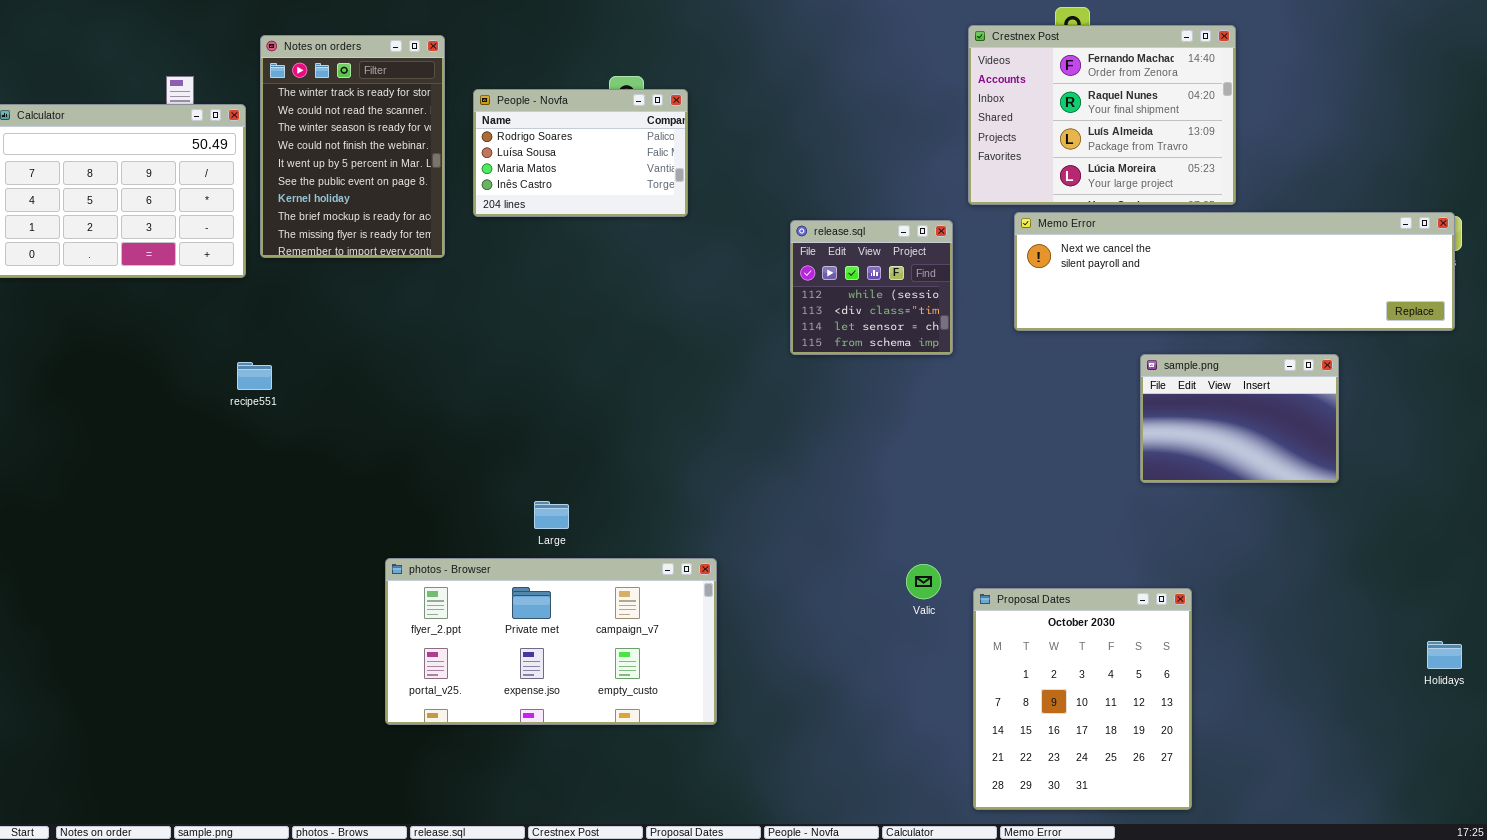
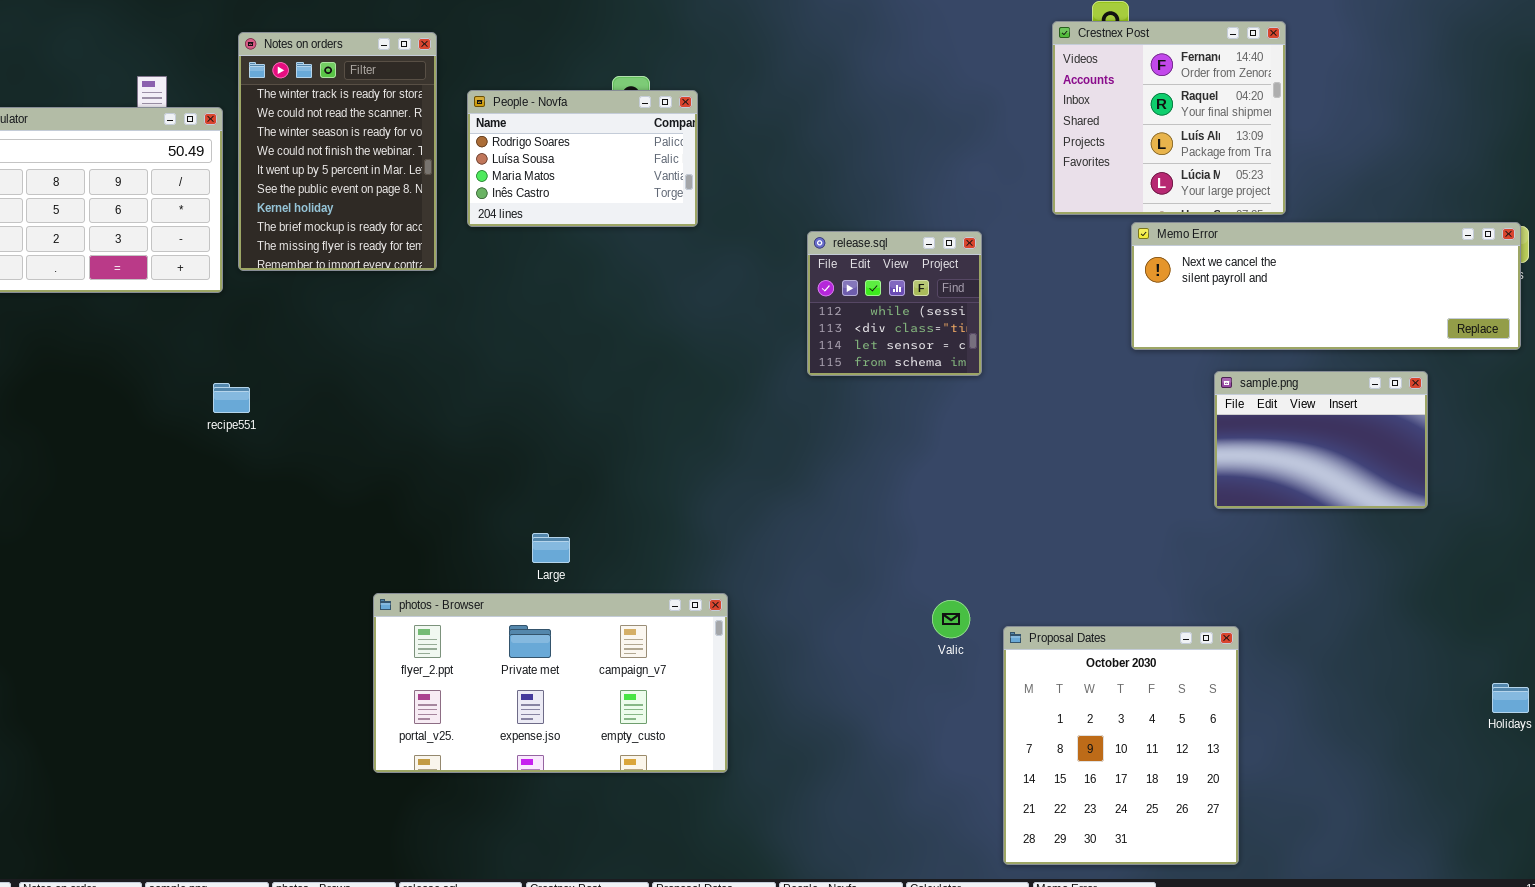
Crestnex Post: [968,25,1236,205] -> [1052,21,1286,215], resized
Memo Error: [1014,212,1455,331] -> [1131,222,1521,350], resized
sample.png: [1140,354,1339,483] -> [1214,371,1428,509], moved

